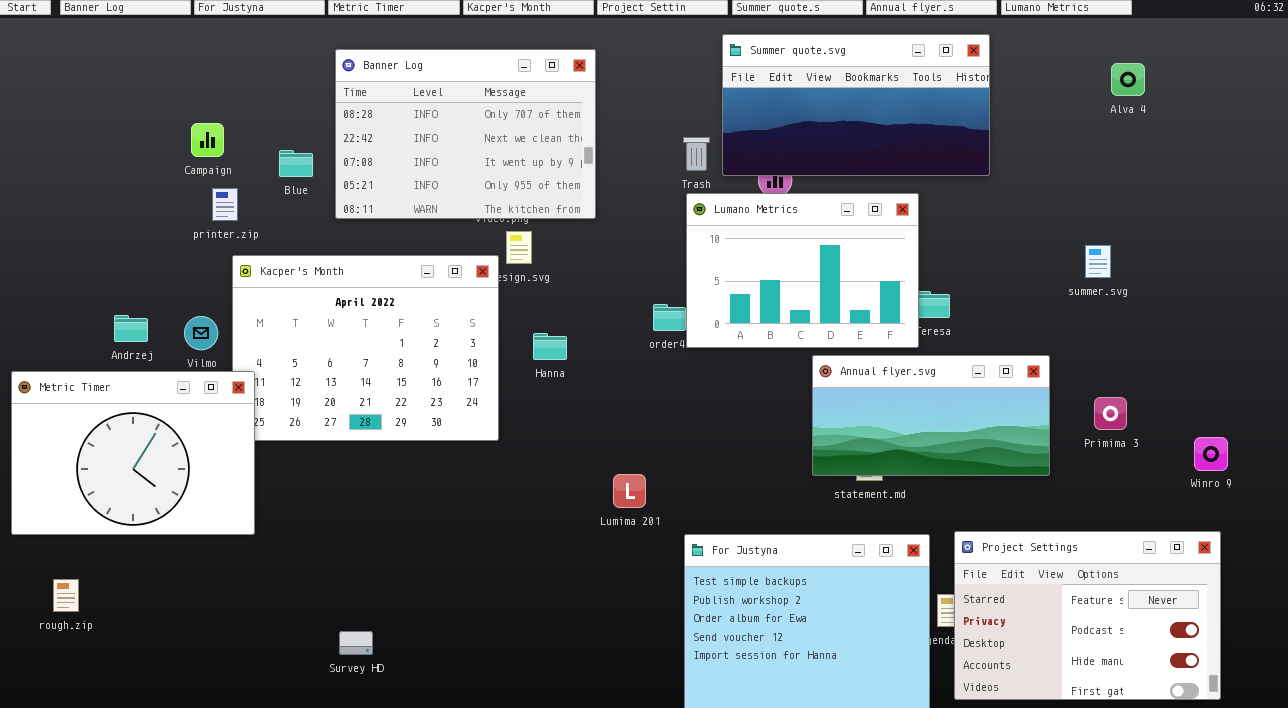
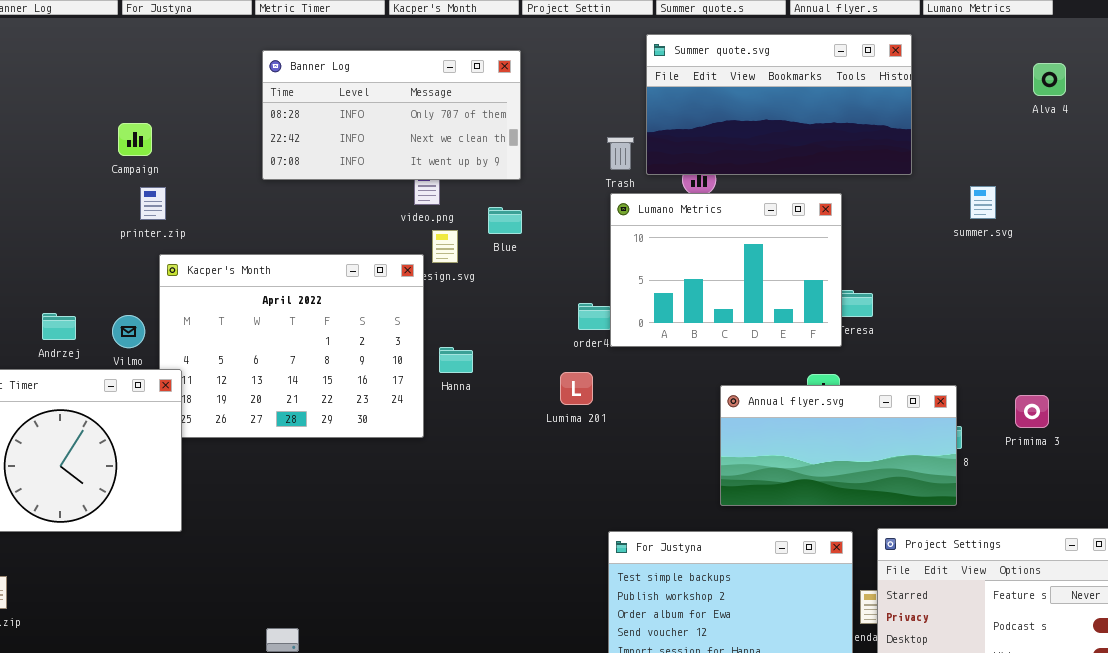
Banner Log: [335,49,596,219] -> [262,50,521,180], resized
Blue: [279,150,313,177] -> [488,207,522,234], moved
summer.svg: [1085,245,1111,278] -> [970,186,996,219], moved
Hanna: [533,333,567,360] -> [439,347,473,373], moved
Annual flyer.svg: [812,355,1050,476] -> [720,385,957,506], moved
Lumima 201: [613,474,646,508] -> [560,372,593,405], moved

